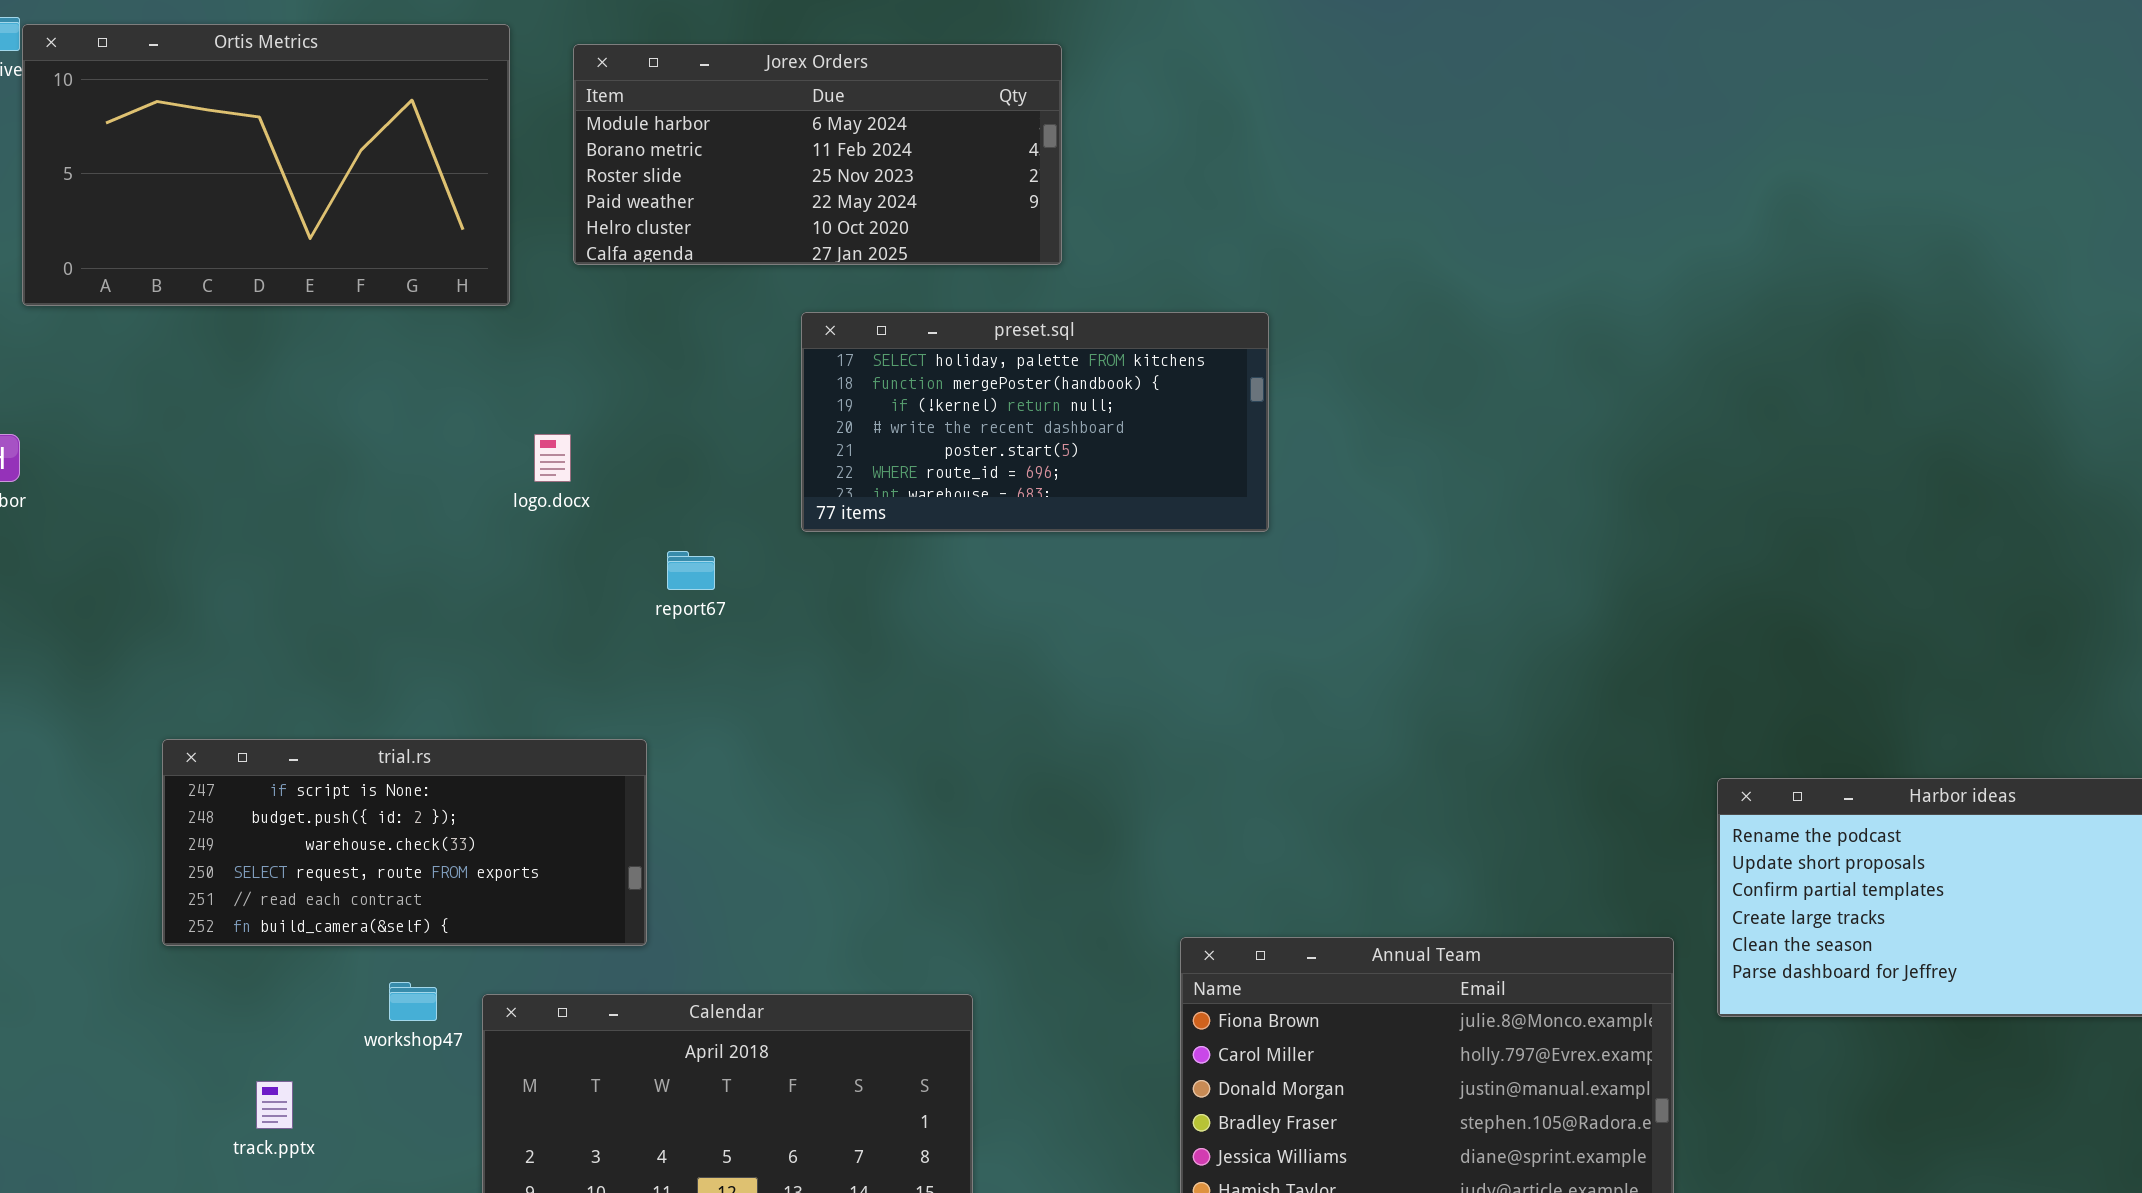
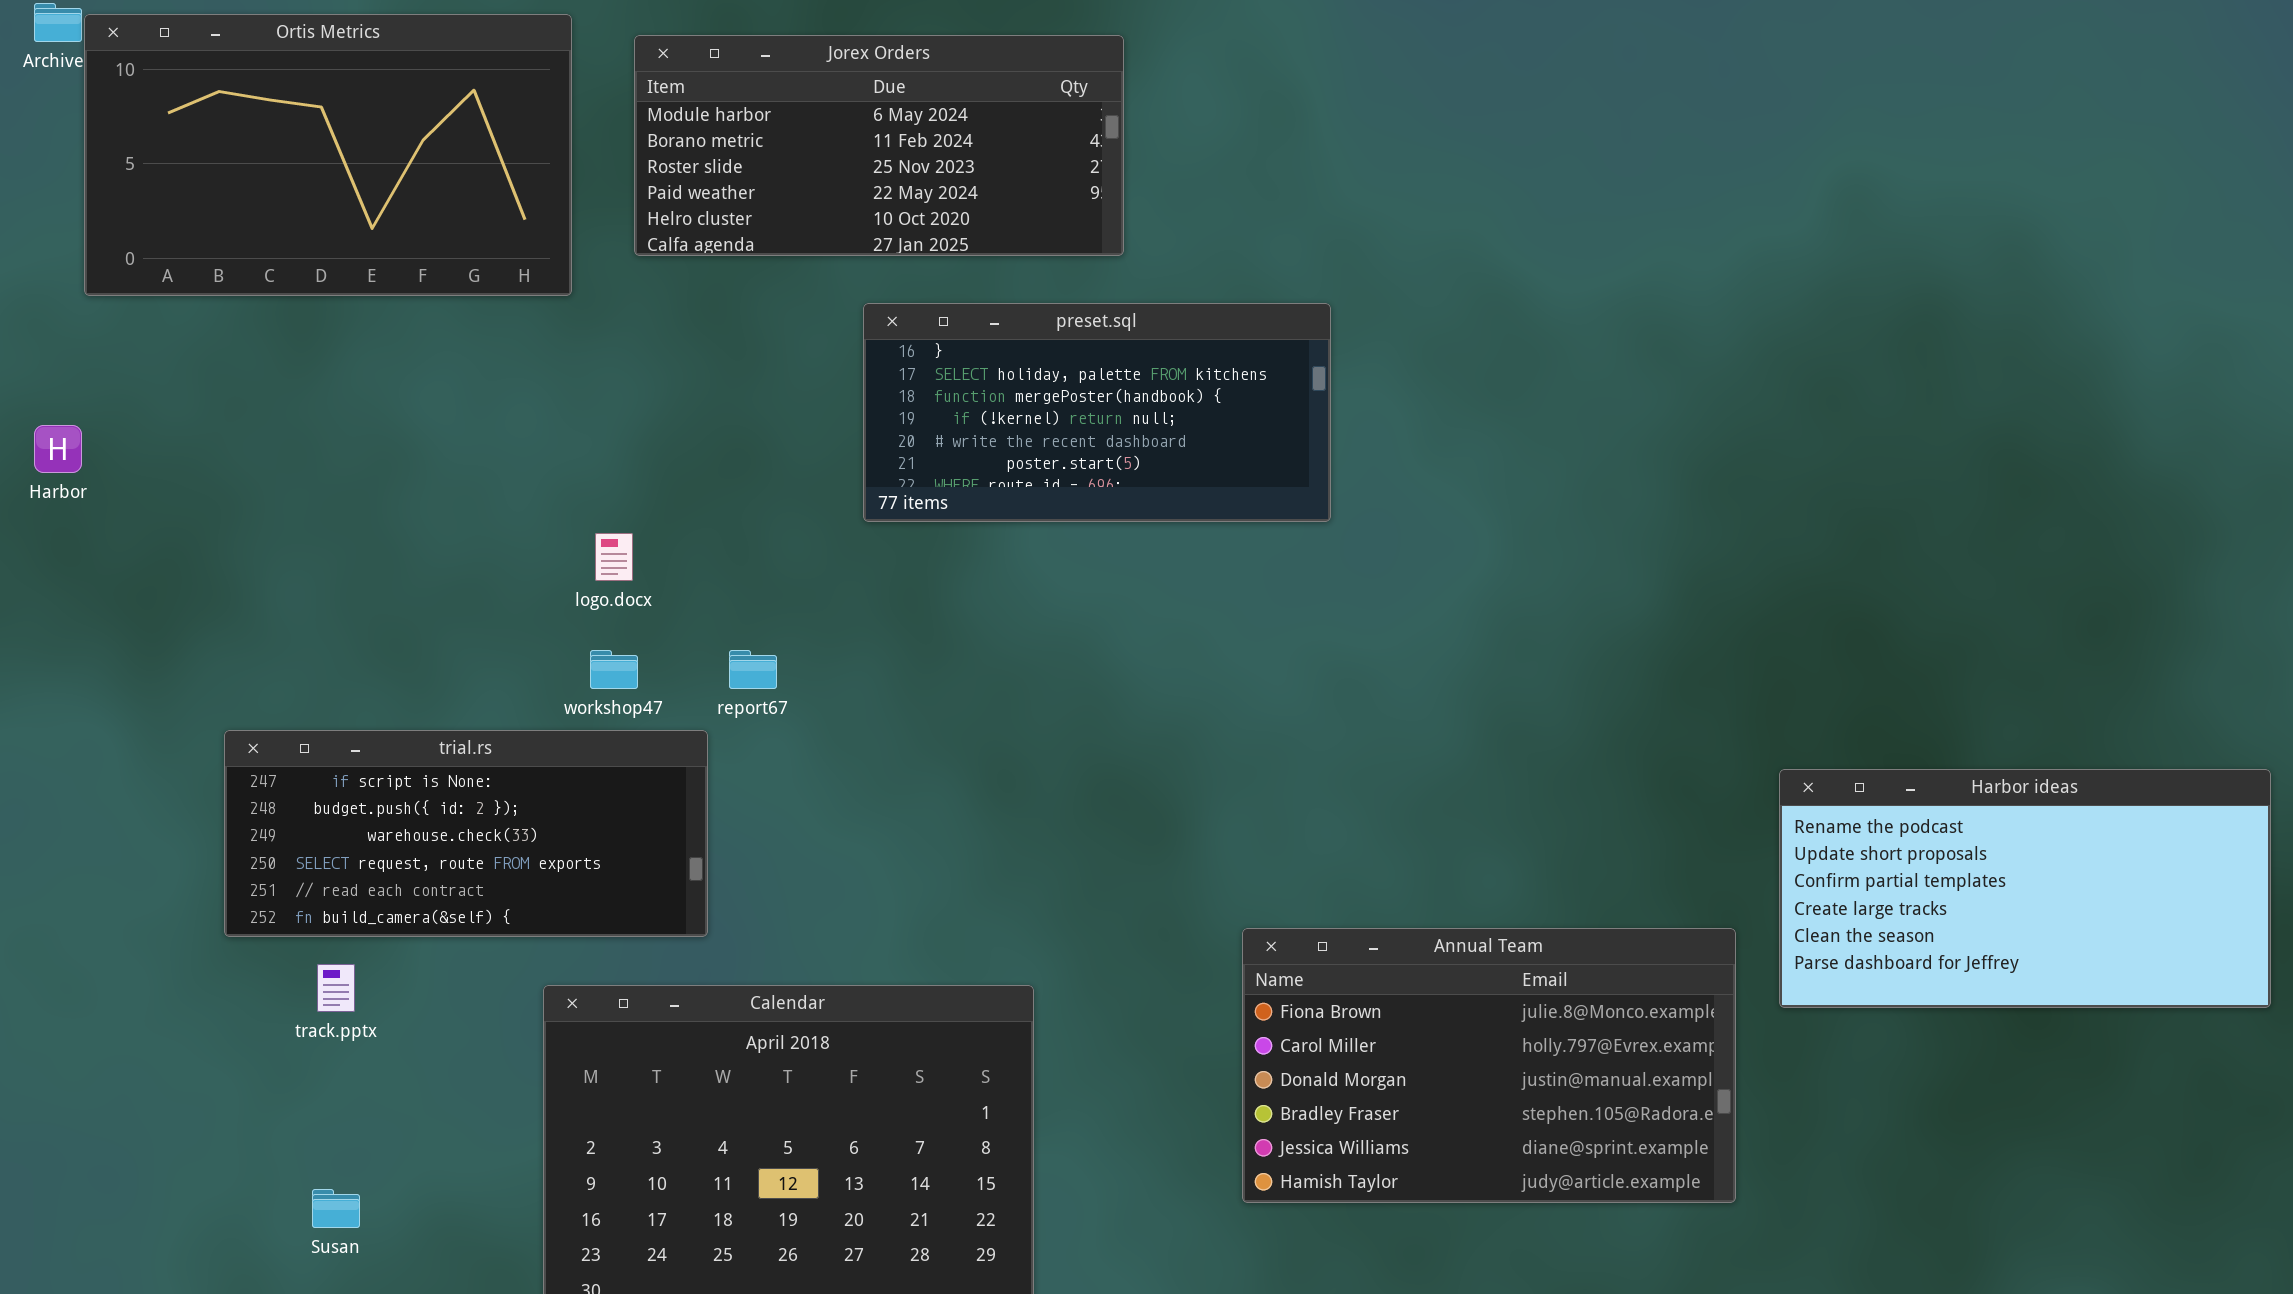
preset.sql: [801,312,1269,532] -> [863,303,1331,522], scrolled up 1 row
logo.docx: [534,434,571,482] -> [595,533,633,581], moved
report67: [667,551,715,590] -> [729,650,777,689], moved
workshop47: [389,982,437,1021] -> [590,650,638,689], moved
track.pptx: [256,1081,293,1129] -> [317,964,355,1012], moved

